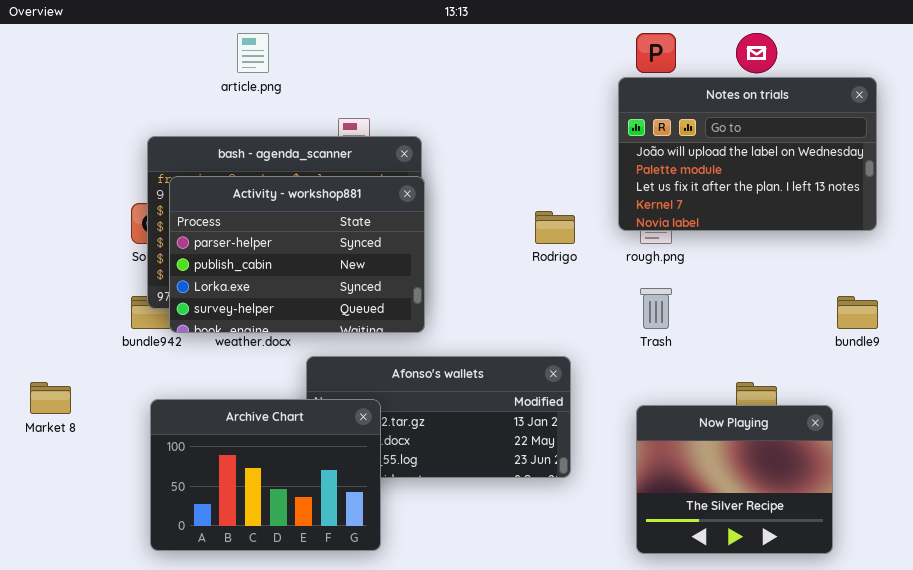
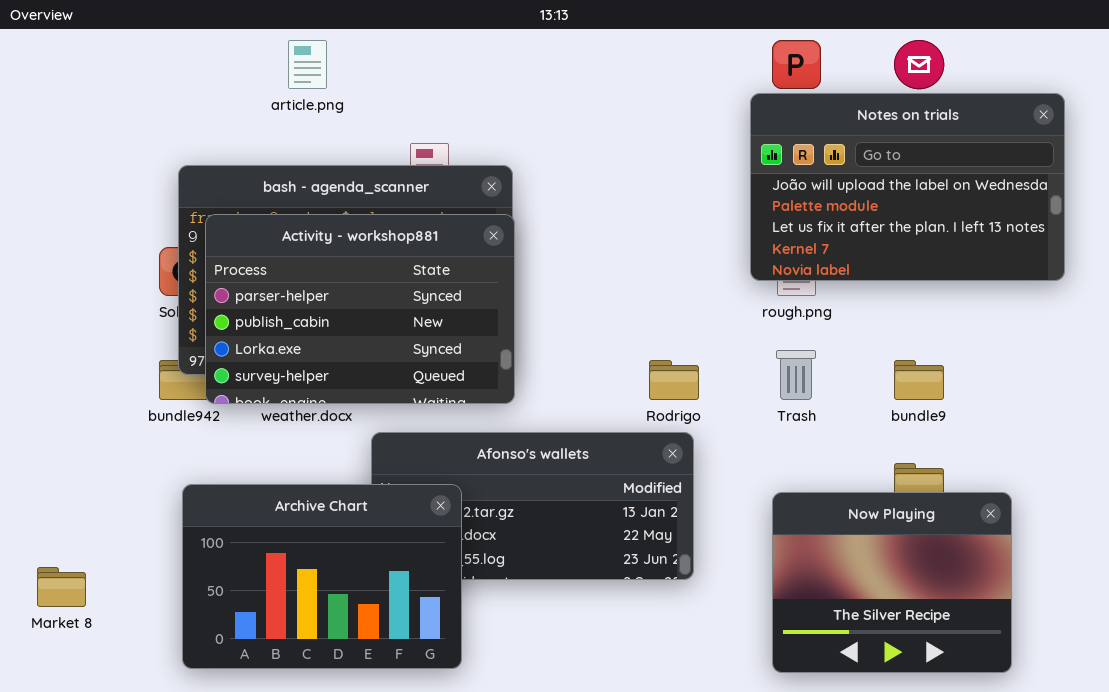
Rodrigo: [535,211,575,244] -> [649,360,699,400], moved
bundle9: [837,296,878,329] -> [894,360,944,400], moved
Market 8: [30,382,71,414] -> [37,567,86,607], moved

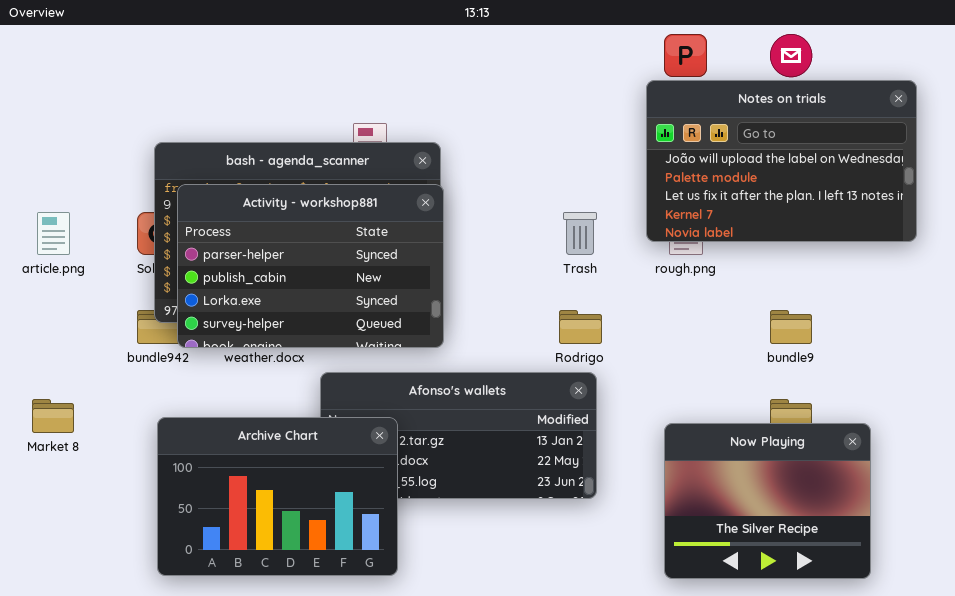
article.png: [288,40,327,89] -> [37,212,70,255], moved
Trash: [776,350,816,400] -> [563,212,597,255], moved
Market 8: [37,567,86,607] -> [32,399,74,433], moved

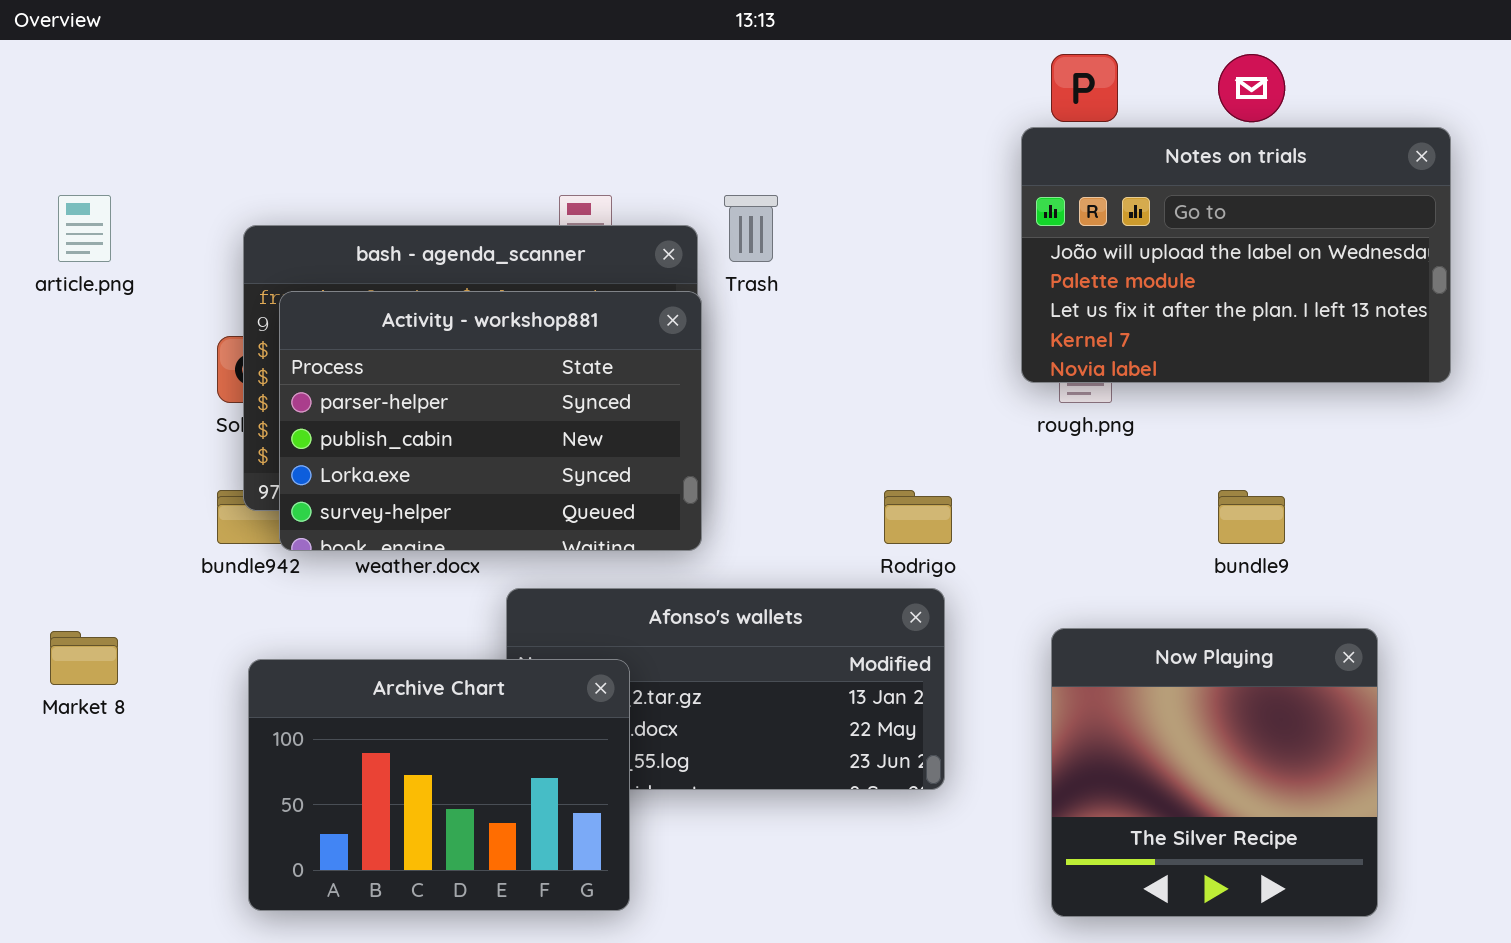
article.png: [37,212,70,255] -> [58,195,111,262], moved
Trash: [563,212,597,255] -> [724,195,778,262], moved
Now Playing: [664,423,871,579] -> [1051,628,1378,917], resized

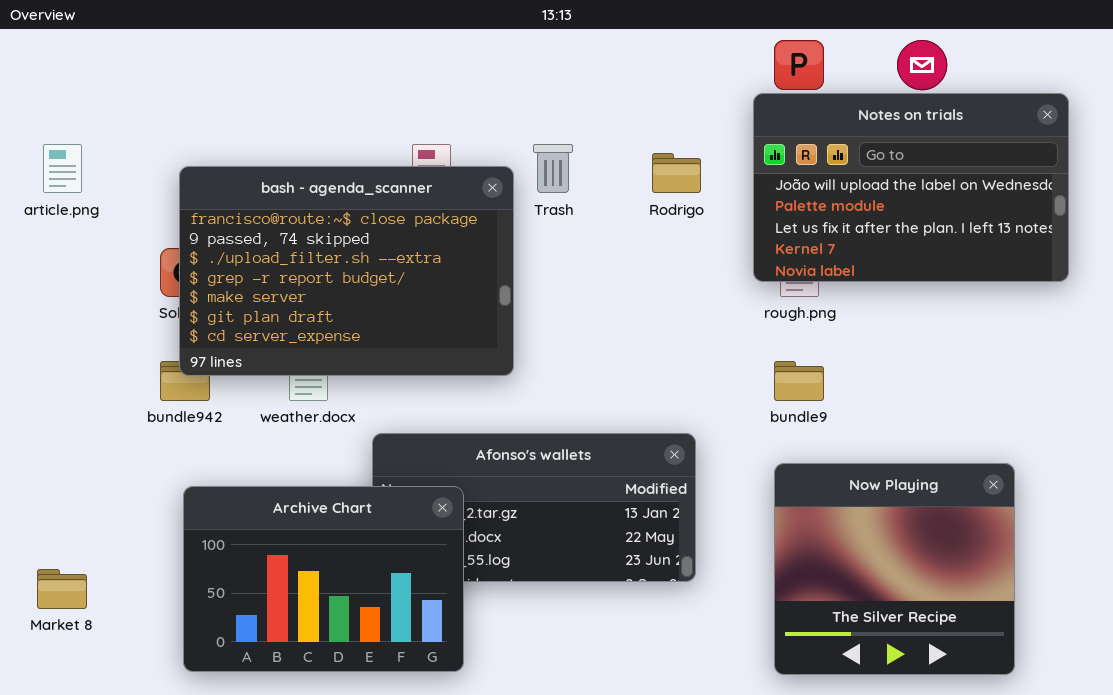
Activity - workshop881: [279,291,702,551] -> none, closed
Rodrigo: [884,490,952,544] -> [652,153,701,193], moved
bundle9: [1218,490,1285,544] -> [774,361,824,401], moved
Market 8: [50,631,118,685] -> [37,569,87,609], moved

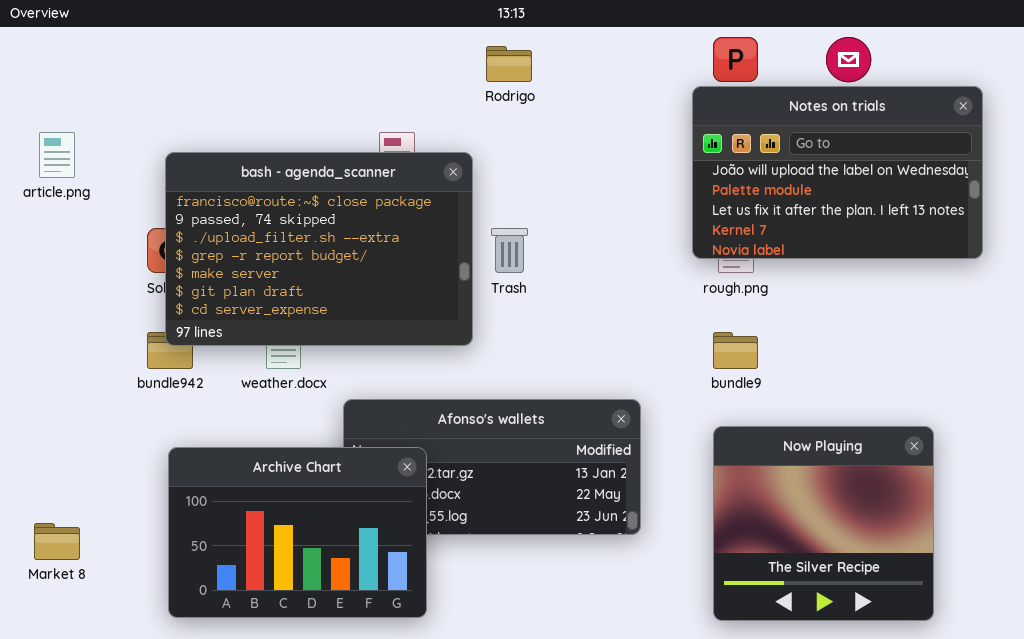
Trash: [533,144,573,193] -> [491,228,528,273], moved
Rodrigo: [652,153,701,193] -> [486,46,532,82], moved

